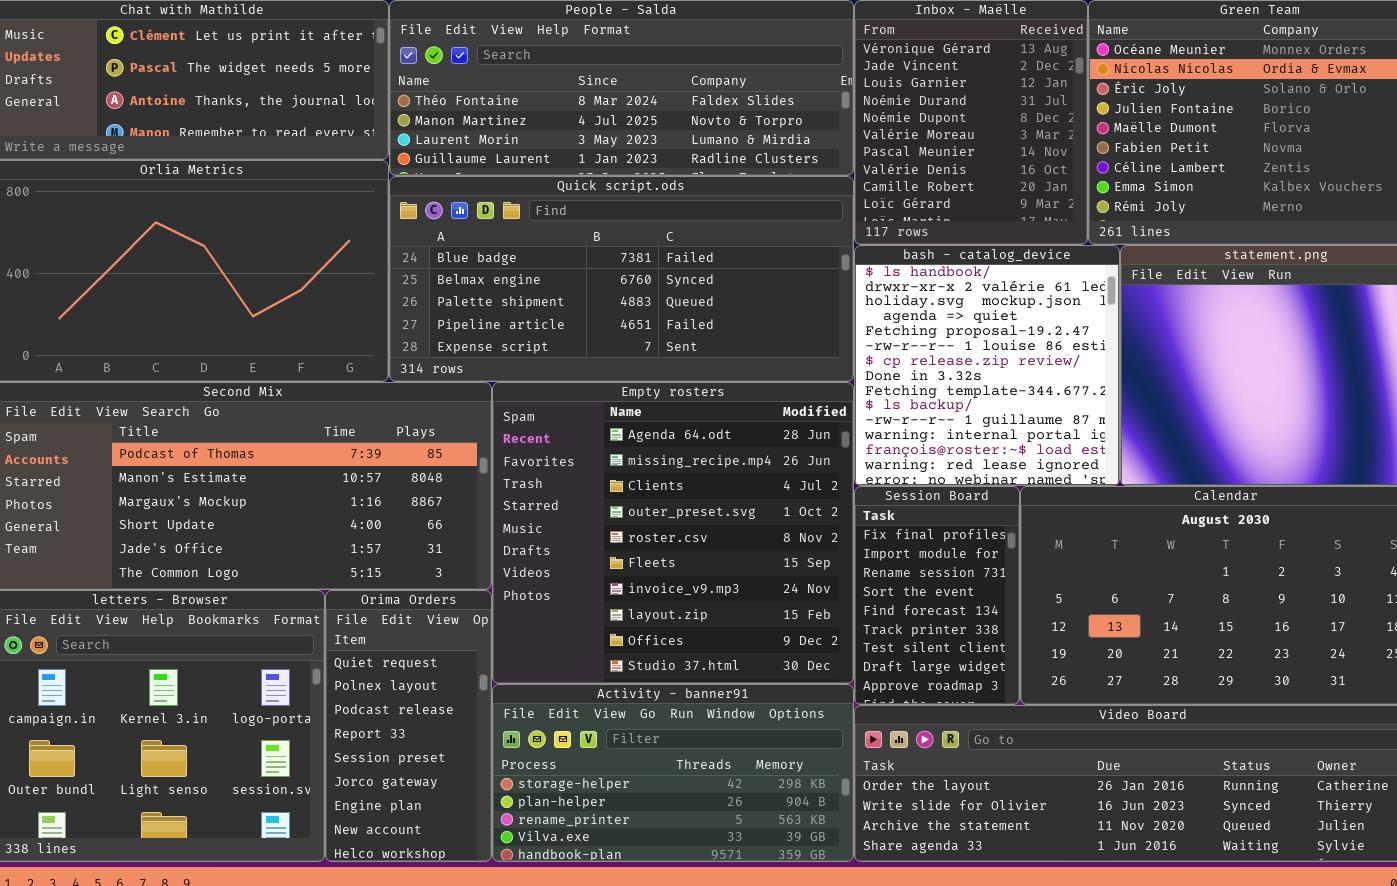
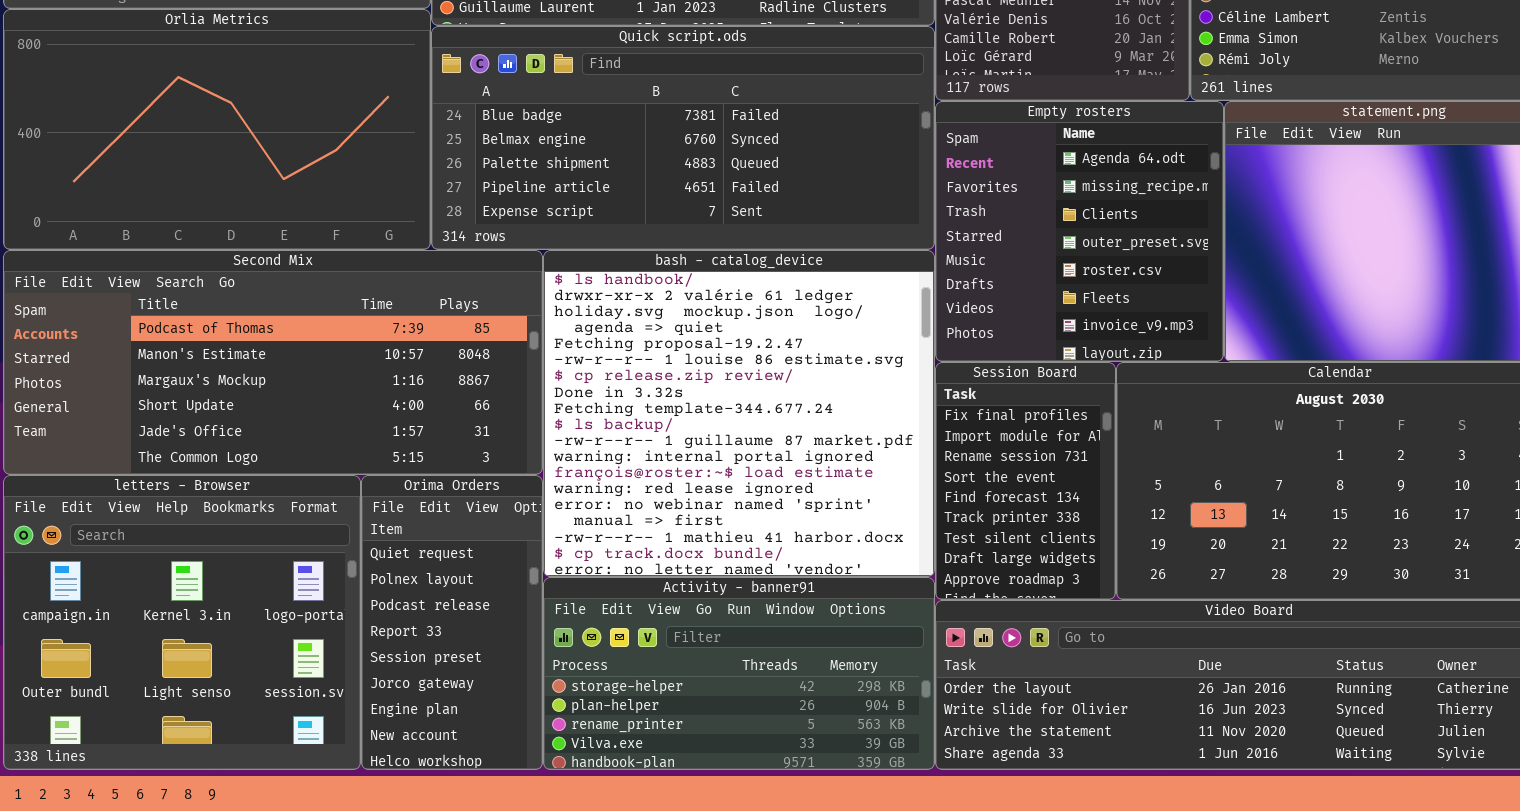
bash - catalog_device: [854,245,1120,486] -> [543,250,935,577], moved, resized
Empty rosters: [492,382,854,684] -> [935,101,1224,362], moved, resized

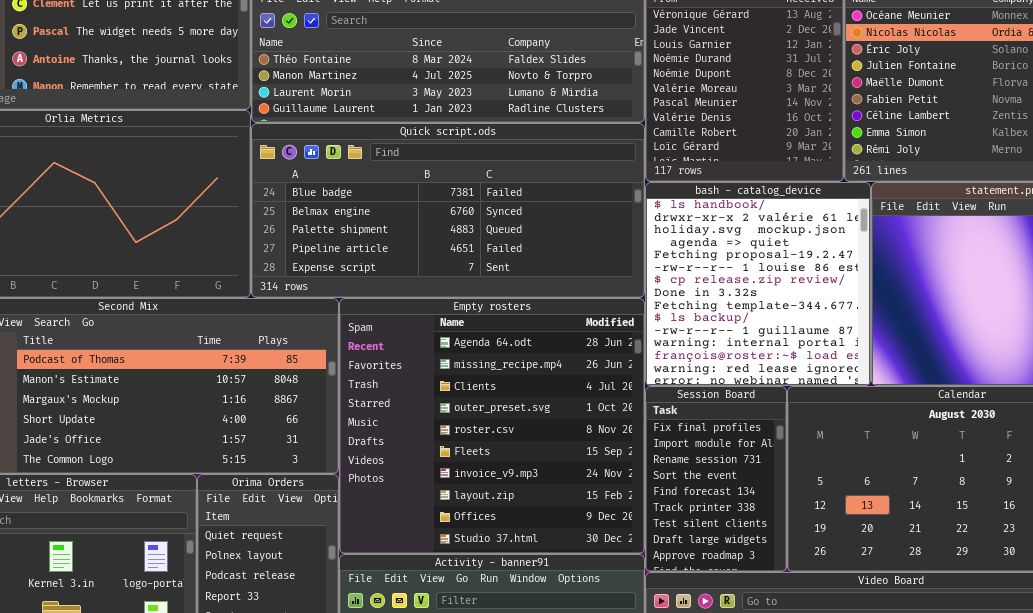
Empty rosters: [935,101,1224,362] -> [339,298,645,554], moved, resized
bash - catalog_device: [543,250,935,577] -> [645,182,871,386], moved, resized

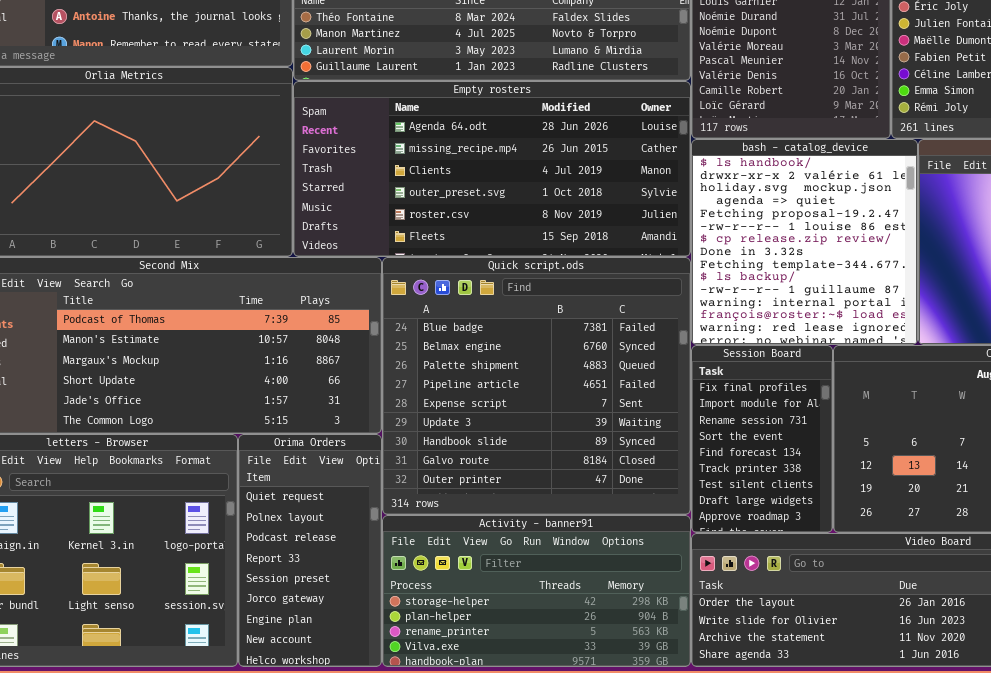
Quick script.ods: [251,123,645,298] -> [382,257,691,515], moved, resized
Empty rosters: [339,298,645,554] -> [293,81,691,257], moved, resized

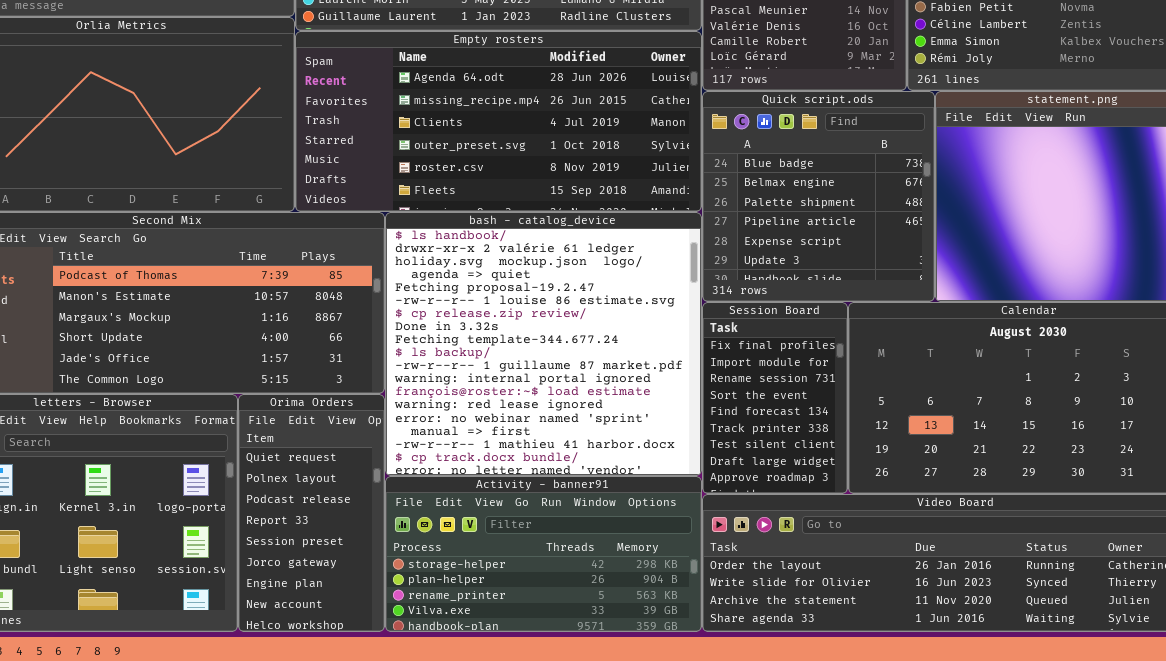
bash - catalog_device: [691,139,918,345] -> [385,212,702,476], moved, resized
Quick script.ods: [382,257,691,515] -> [702,91,935,302], moved, resized

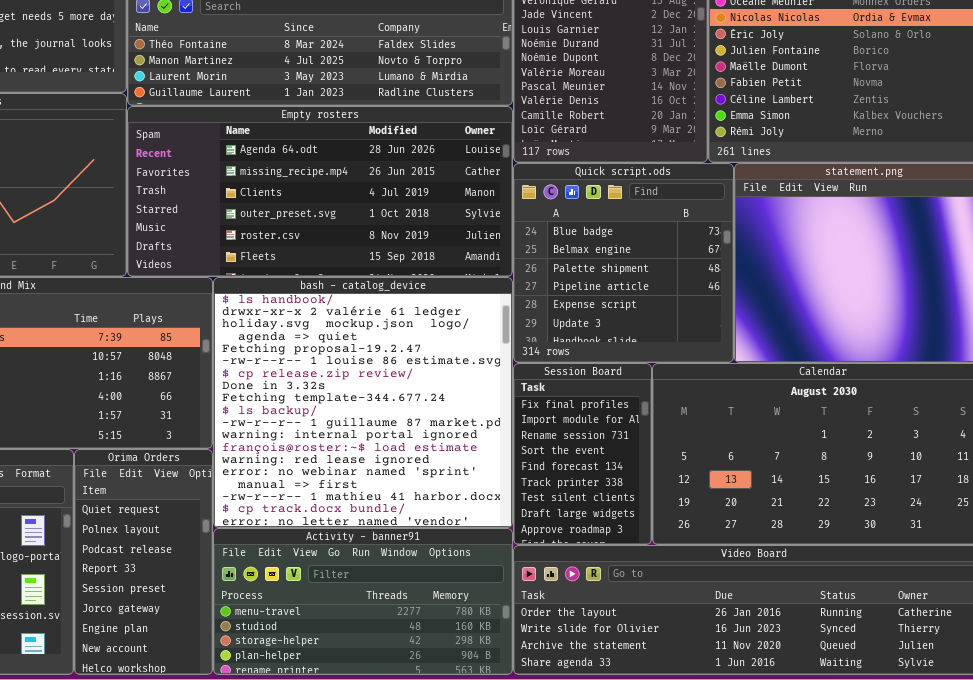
Activity - banner91: [385,476,702,632] -> [213,528,513,675], scrolled up 2 rows

